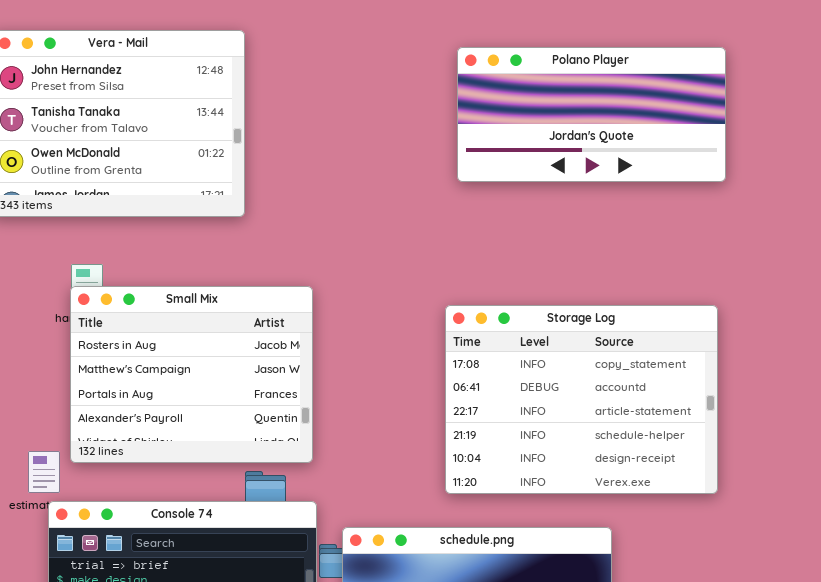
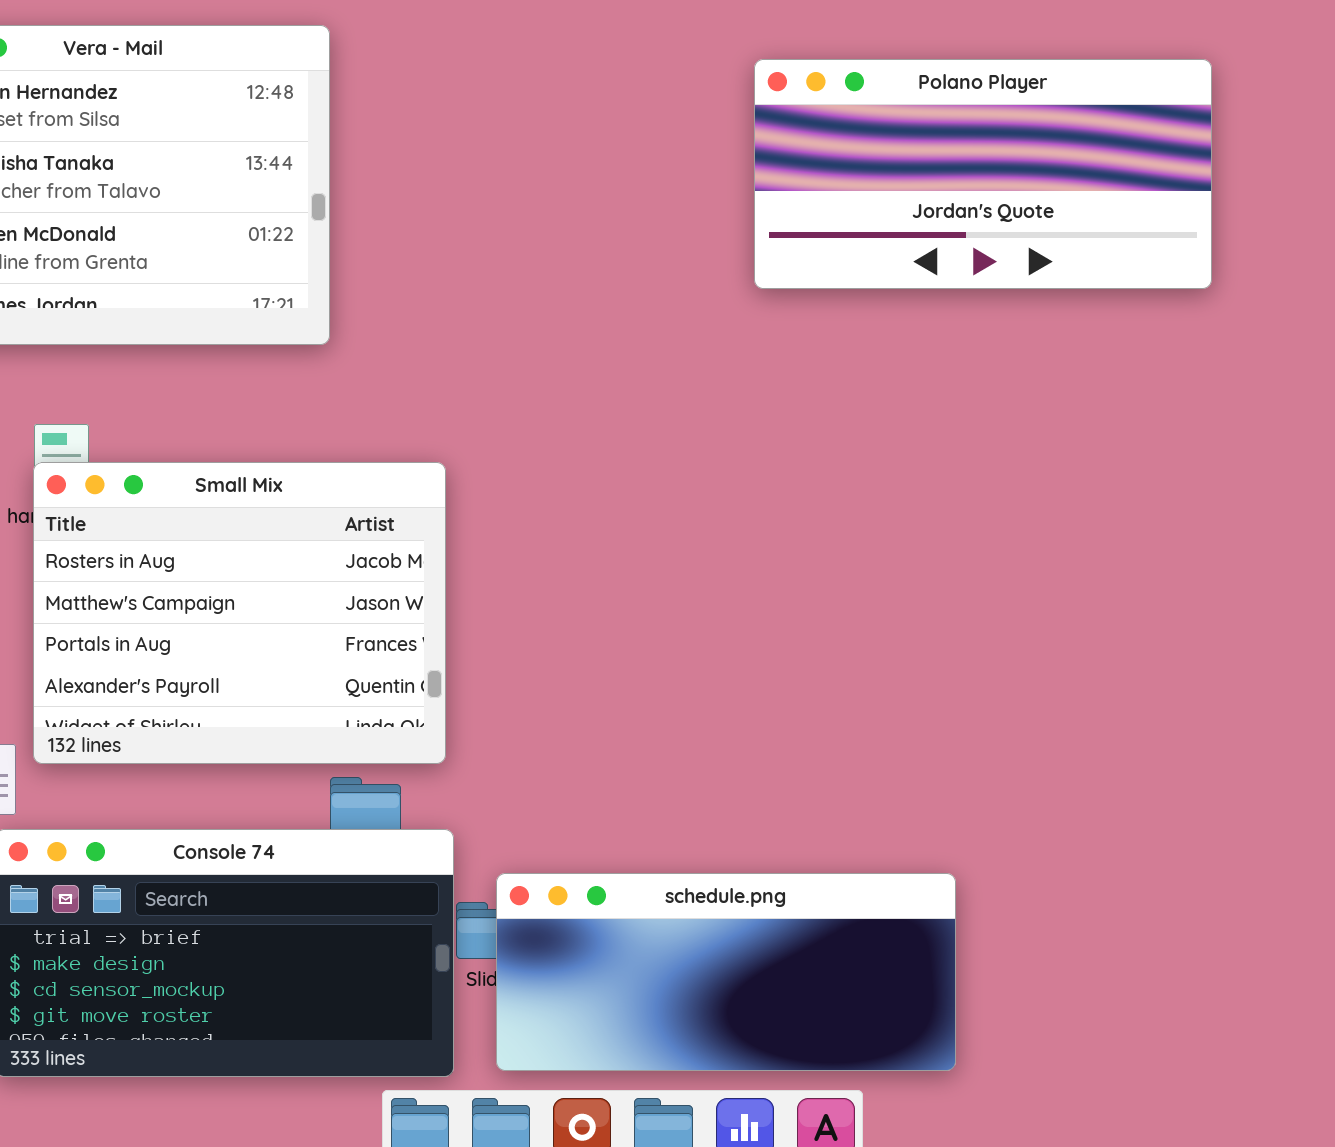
Polano Player: [457,47,726,182] -> [754,59,1212,289], moved
Storage Log: [445,305,718,494] -> none, closed

